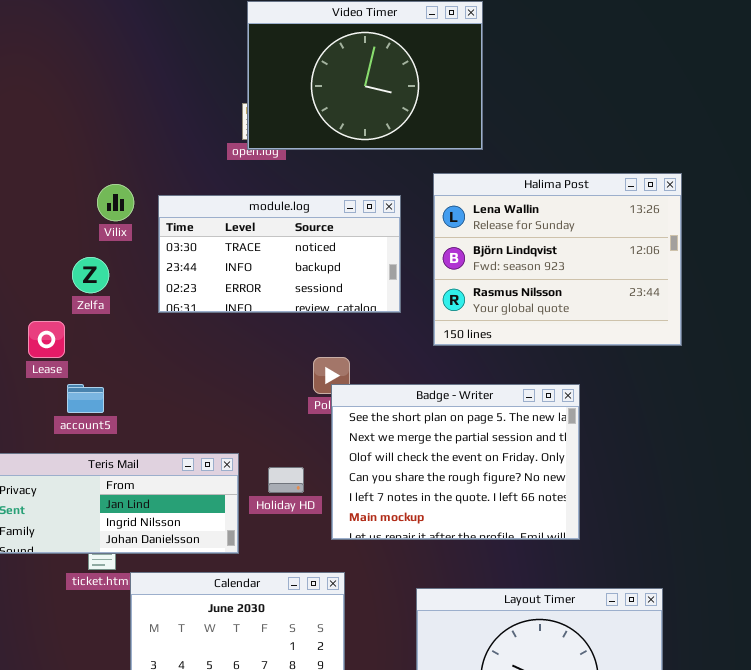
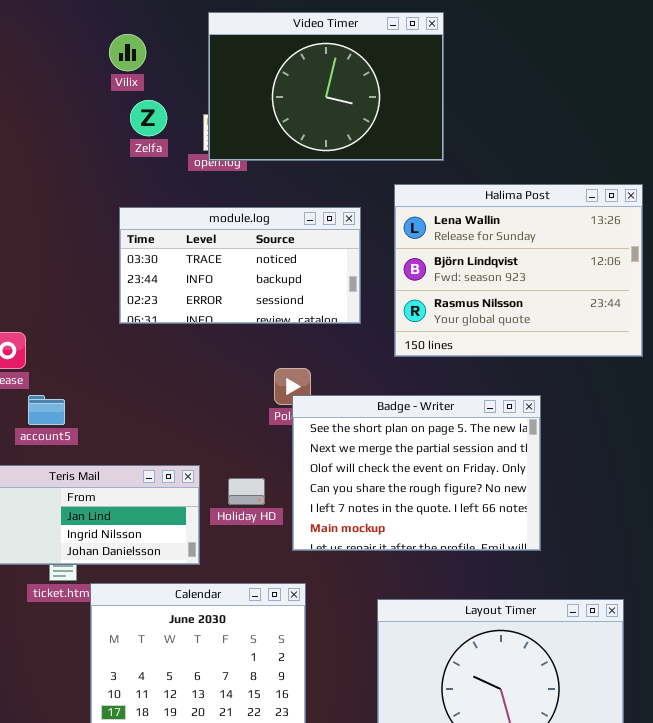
Vilix: [97,184,134,221] -> [109,34,146,71], moved
Zelfa: [72,257,109,293] -> [130,100,167,136], moved

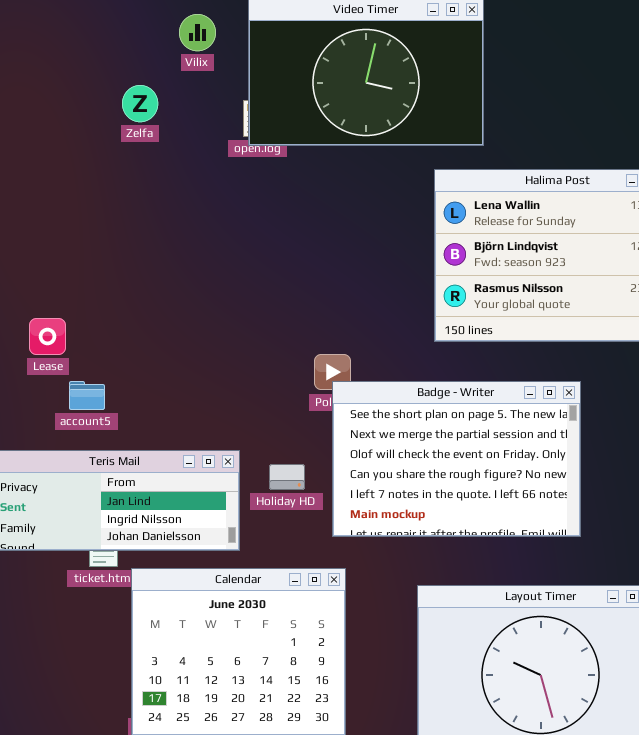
Vilix: [109,34,146,71] -> [179,14,216,51], moved
Zelfa: [130,100,167,136] -> [122,85,158,122], moved
module.log: [119,207,361,324] -> none, closed

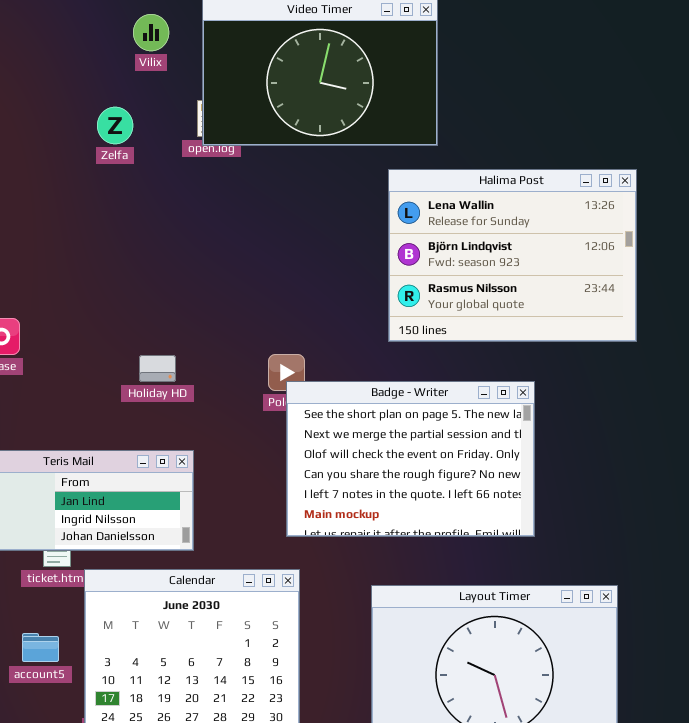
Zelfa: [122,85,158,122] -> [97,107,133,144], moved
account5: [69,381,105,410] -> [22,633,59,662], moved
Holiday HD: [269,464,305,490] -> [139,355,176,382], moved

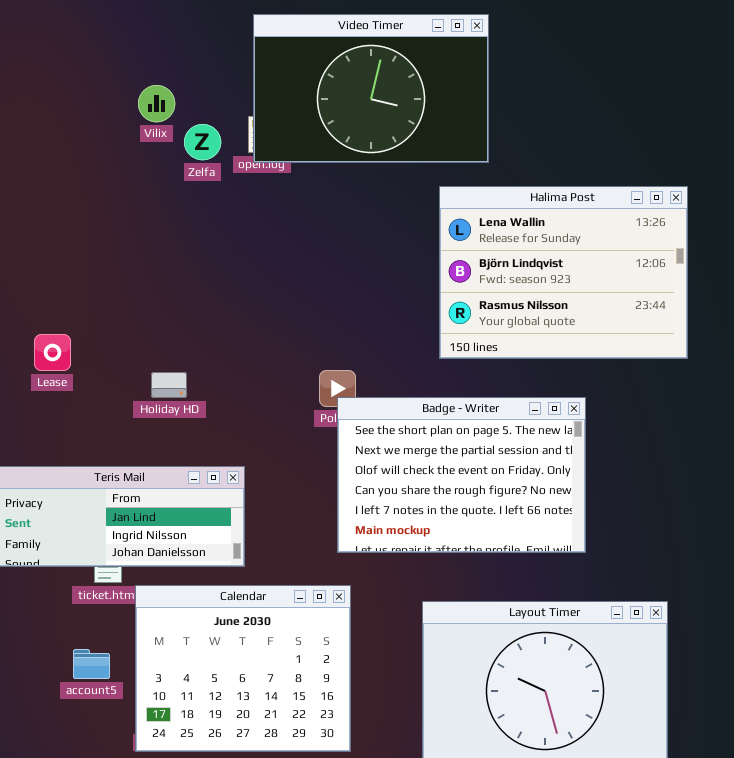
Vilix: [133,14,169,51] -> [138,85,175,122], moved
Zelfa: [97,107,133,144] -> [184,124,221,160], moved
Holiday HD: [139,355,176,382] -> [151,372,187,398], moved

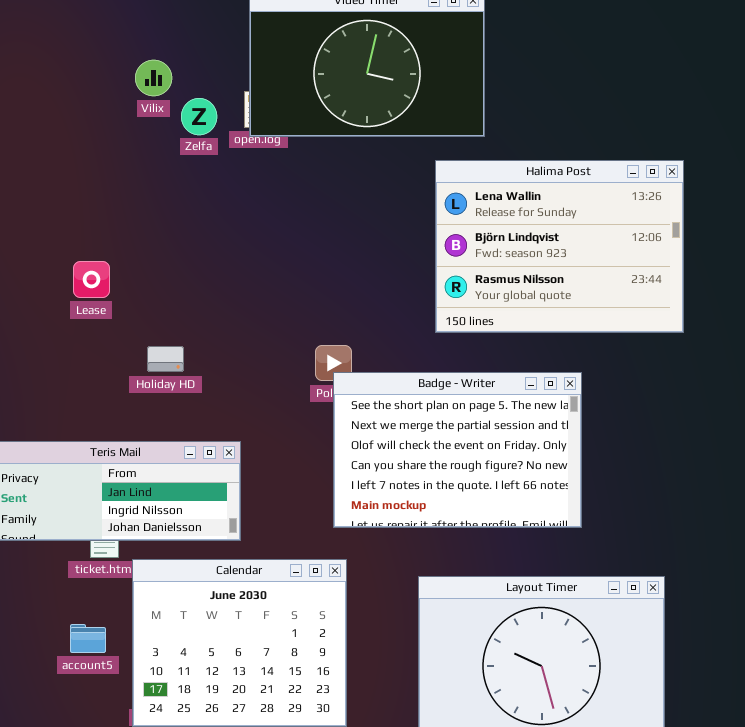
Lease: [34,334,71,371] -> [73,261,110,298], moved

